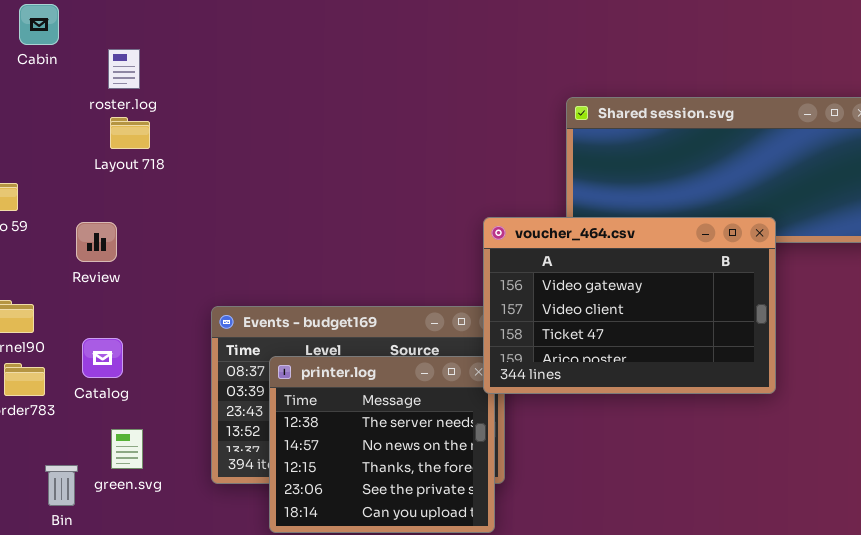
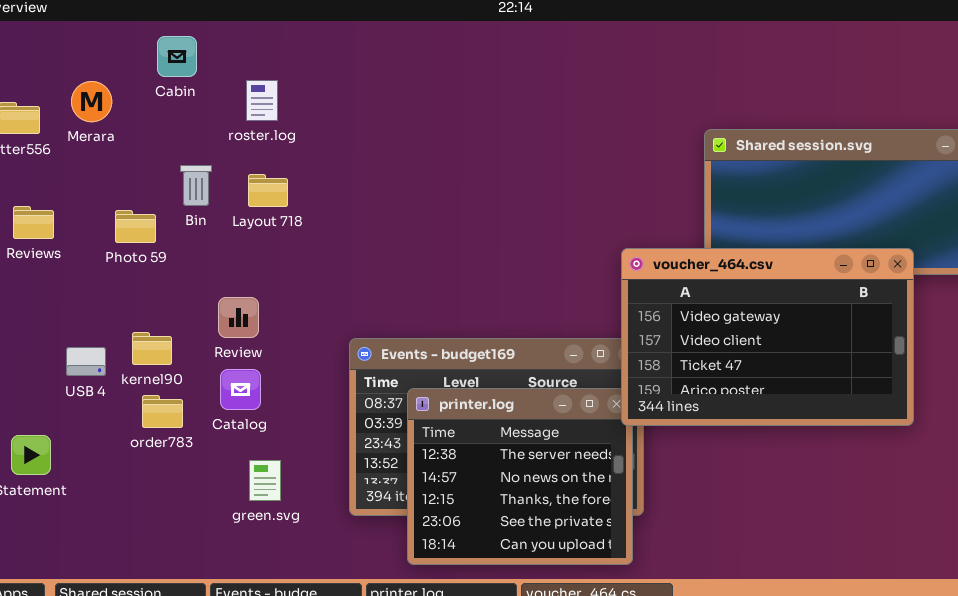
Layout 718: [110,117,150,149] -> [248,174,288,207], moved
Review: [76,222,117,262] -> [218,297,259,338], moved
Bin: [45,465,78,506] -> [180,165,212,206], moved

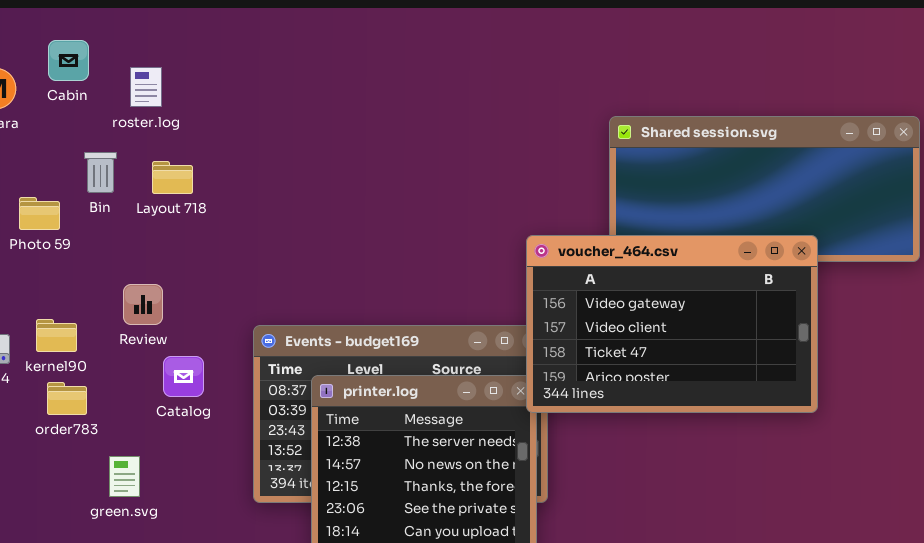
Cabin: [157,36,197,77] -> [48,40,89,81], moved
roster.log: [246,80,278,121] -> [130,67,162,107], moved
Catalog: [220,369,261,410] -> [163,356,204,397], moved
green.svg: [249,460,281,501] -> [109,456,140,497], moved

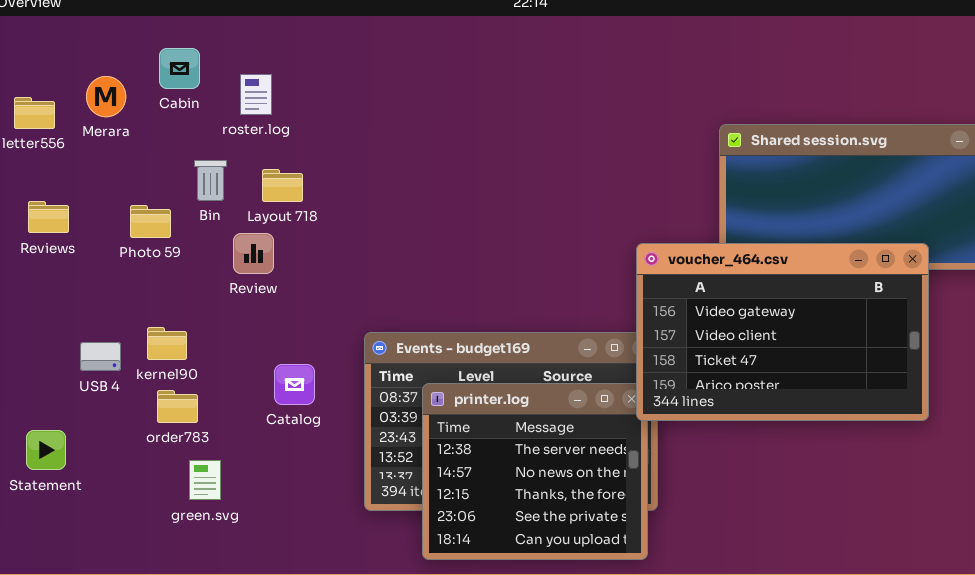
Review: [123,284,163,325] -> [233,233,274,274], moved
green.svg: [109,456,140,497] -> [189,460,221,500], moved

